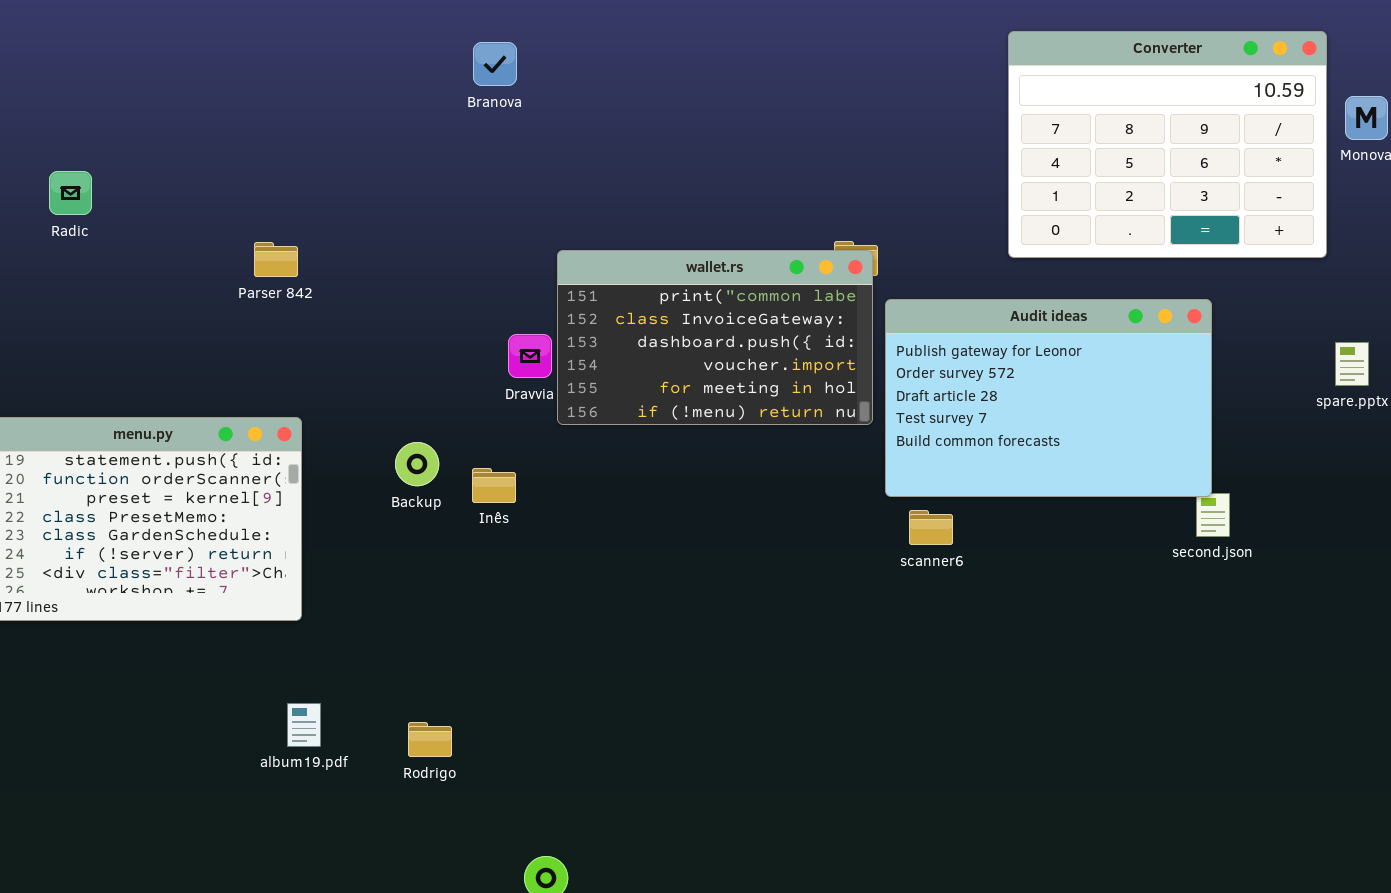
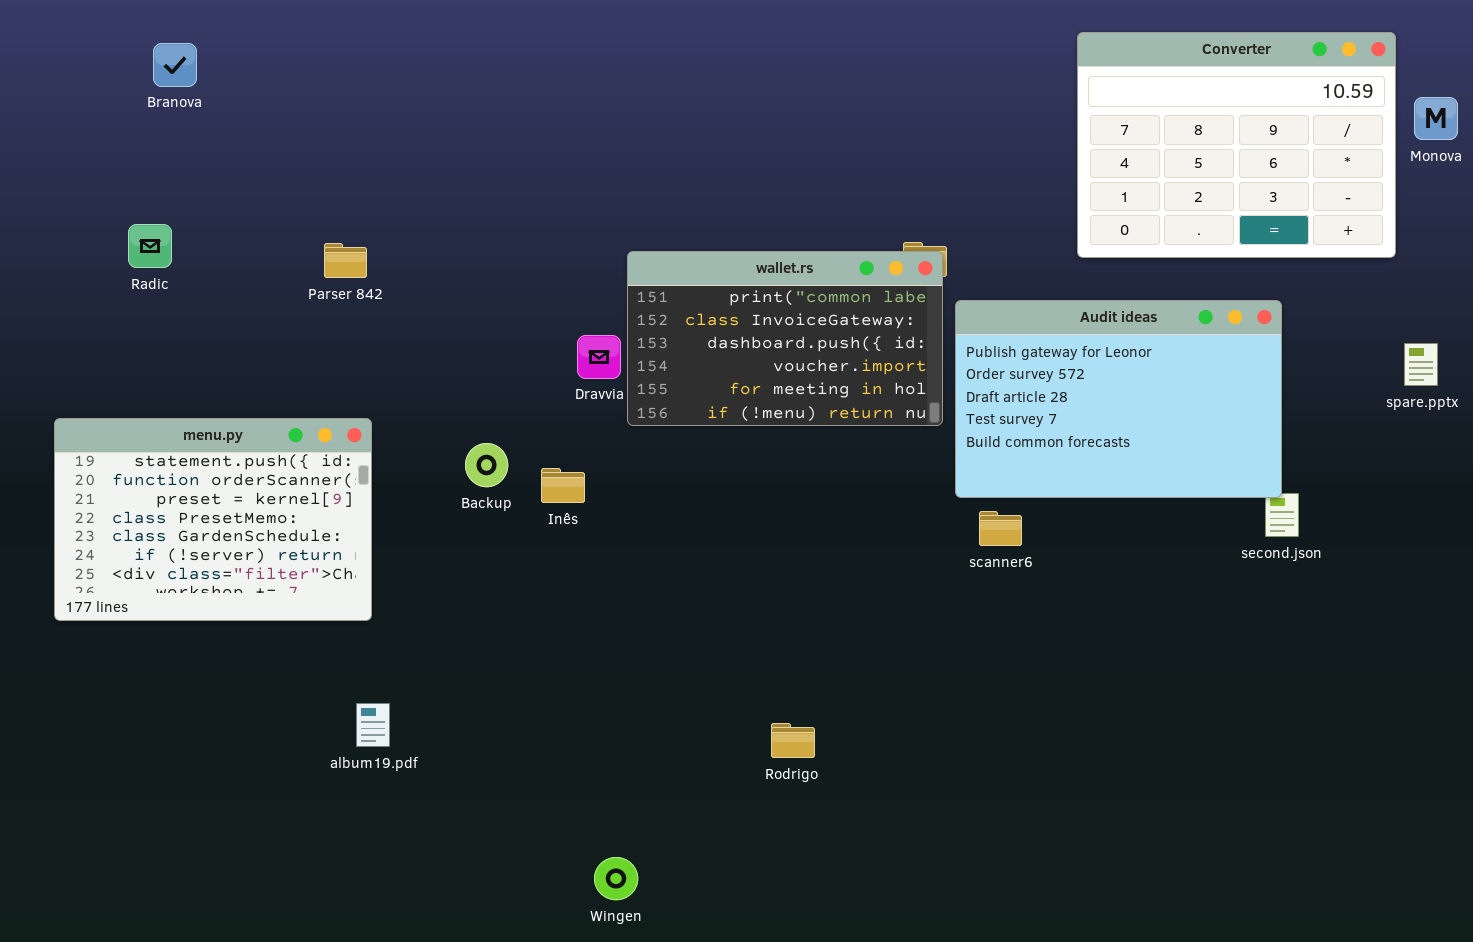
Branova: [473,42,517,86] -> [153,43,197,87], moved
Radic: [49,171,92,215] -> [128,224,172,268], moved
Rodrigo: [408,722,452,757] -> [771,723,815,758], moved

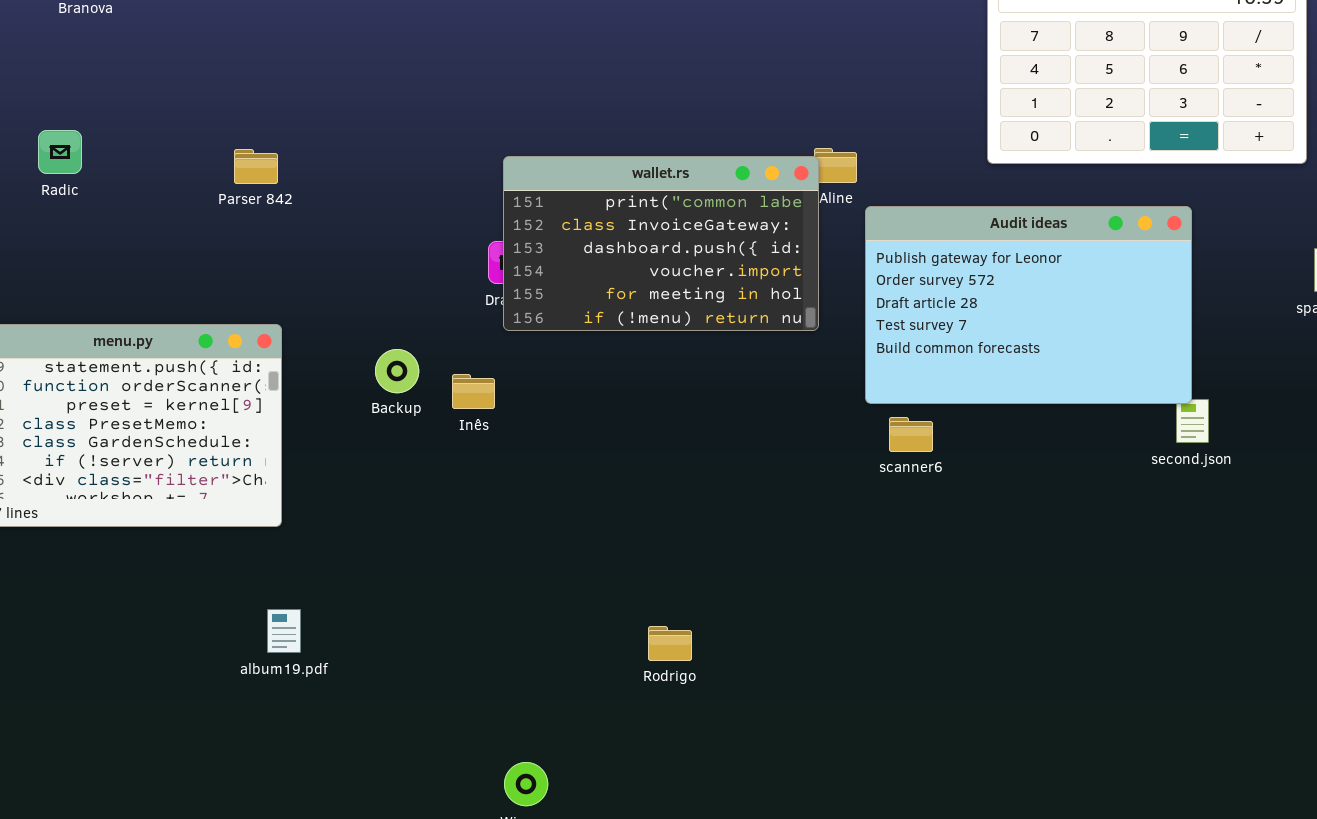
wallet.rs: [627,251,943,426] -> [503,156,819,331], moved
Rodrigo: [771,723,815,758] -> [648,626,692,661], moved

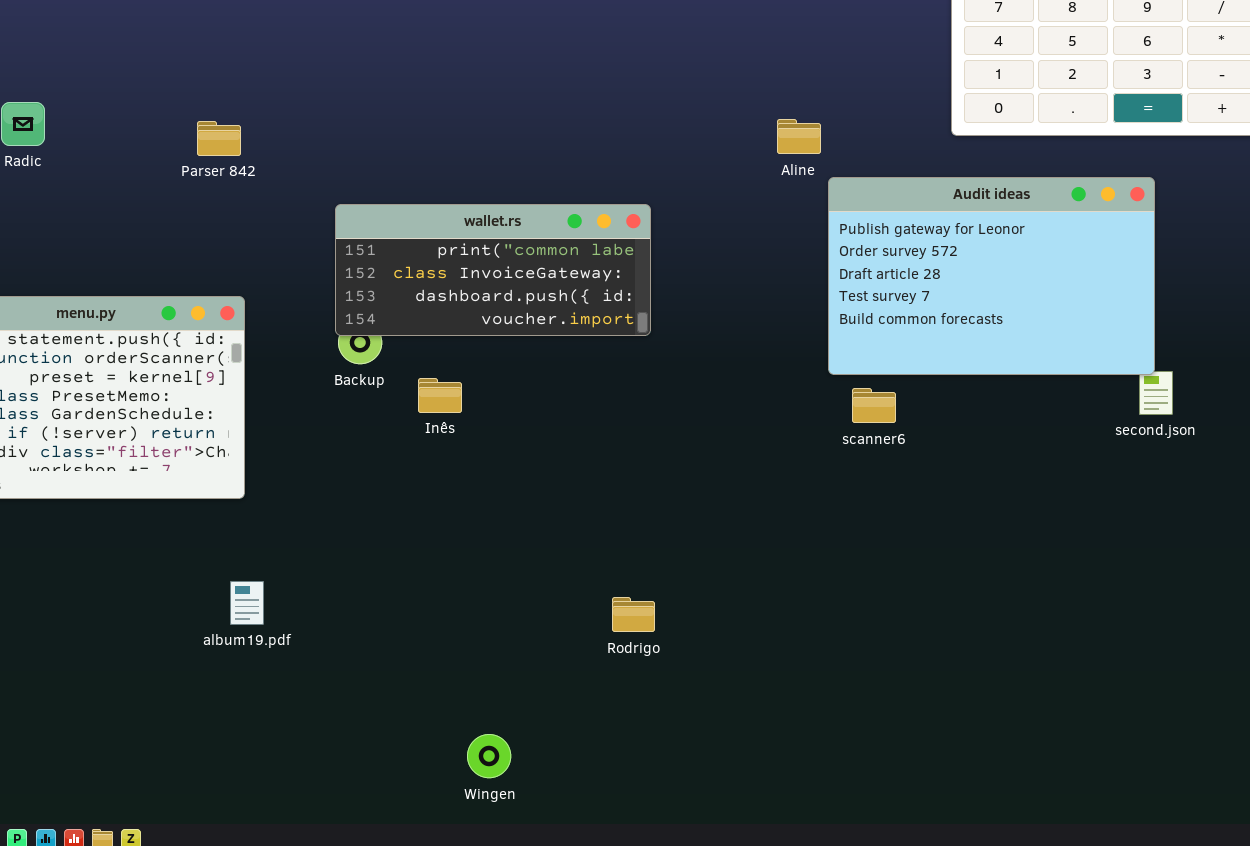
wallet.rs: [503,156,819,331] -> [335,204,651,336], moved, resized
Inês: [452,374,495,409] -> [418,378,462,413], moved

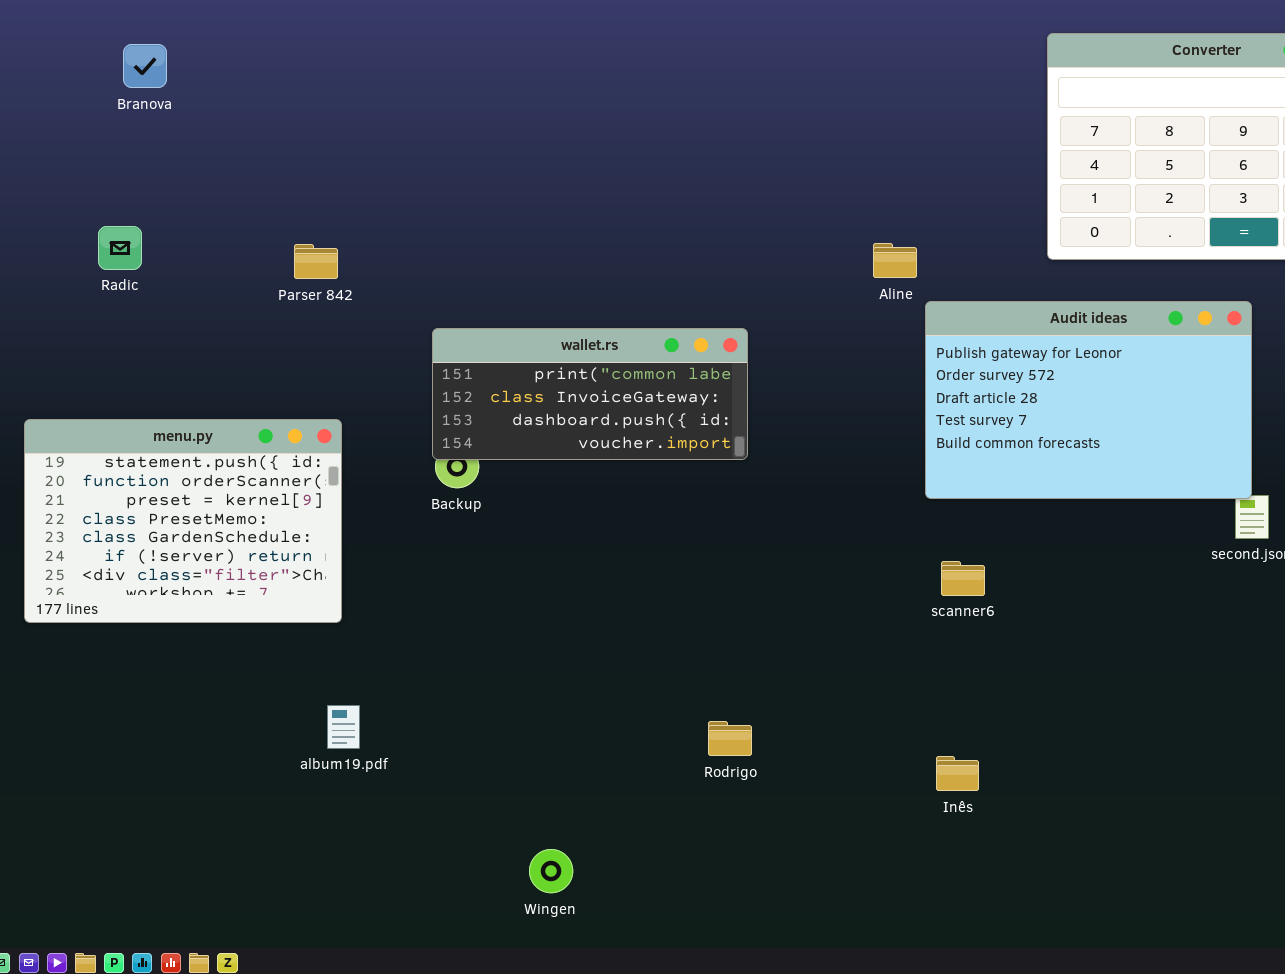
Inês: [418,378,462,413] -> [936,756,979,791], moved
scanner6: [852,388,896,423] -> [941,561,985,596], moved
Wingen: [467,734,511,778] -> [529,849,573,893], moved

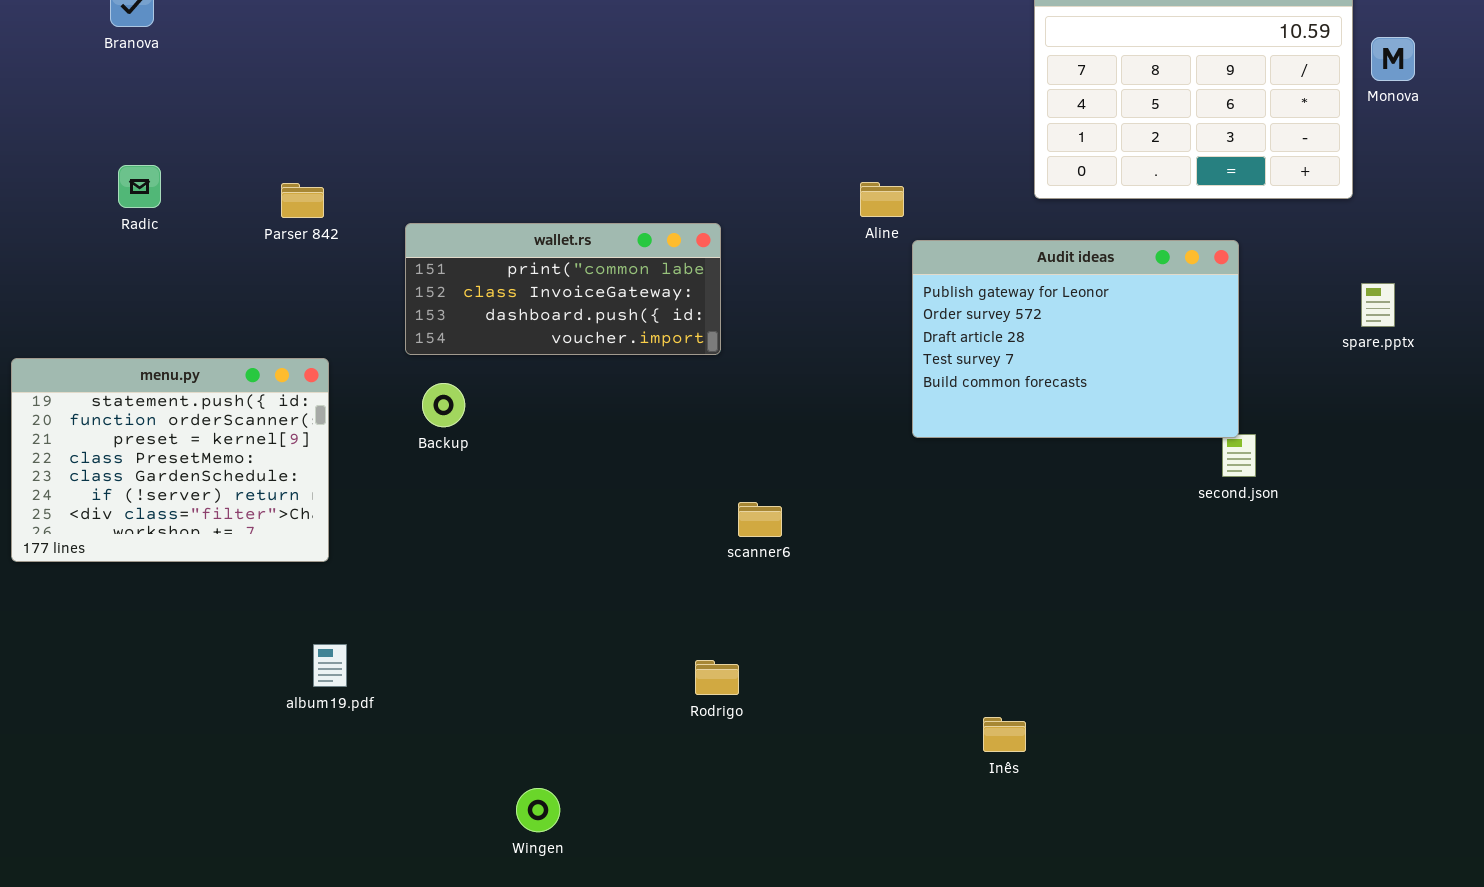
Radic: [98,226,142,270] -> [118,165,161,208], moved
wallet.rs: [432,328,748,460] -> [405,223,721,355], moved
scanner6: [941,561,985,596] -> [738,502,782,537], moved
Inês: [936,756,979,791] -> [983,717,1026,752], moved

